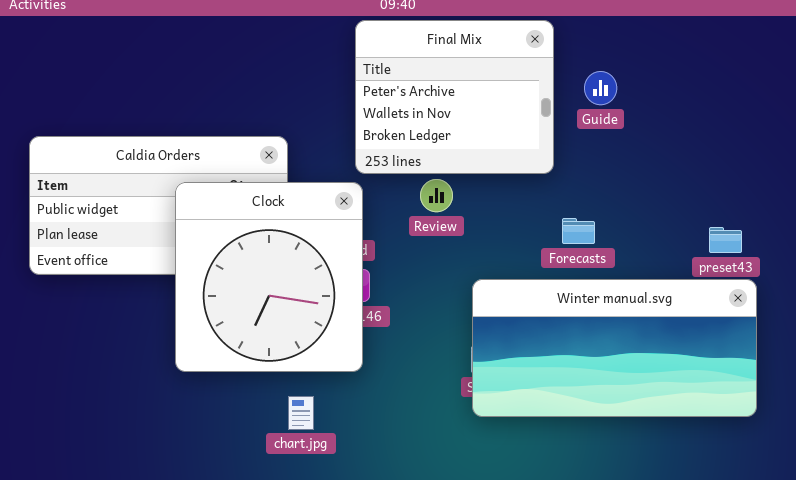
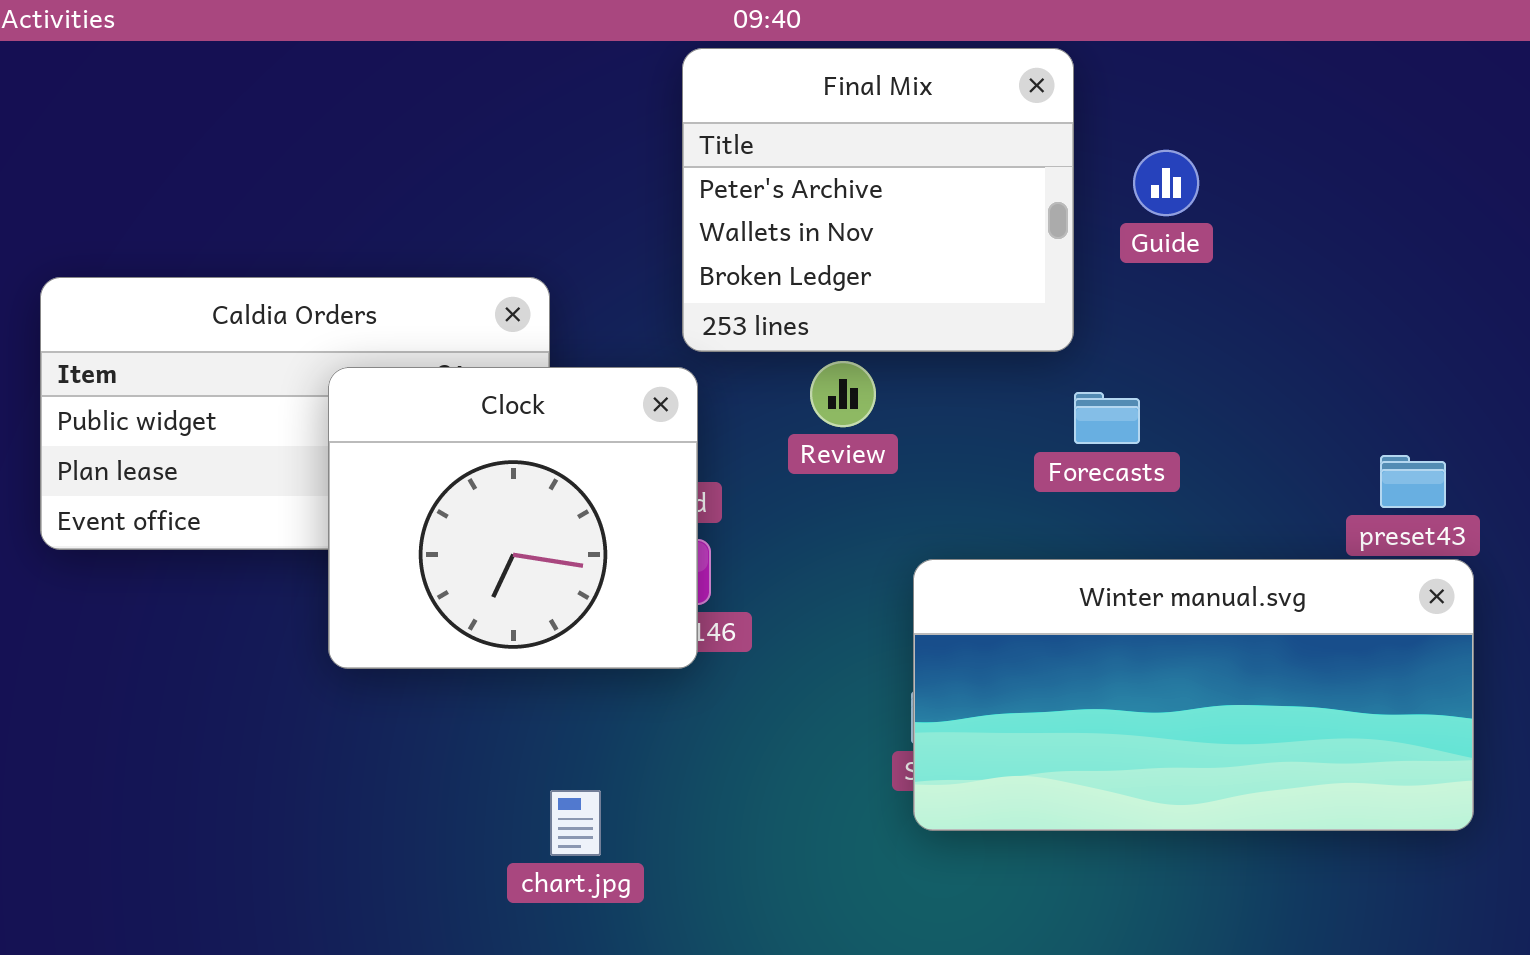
Clock: [175,182,363,372] -> [328,367,698,669], resized
Forecasts: [562,218,595,244] -> [1074,392,1140,444], moved

